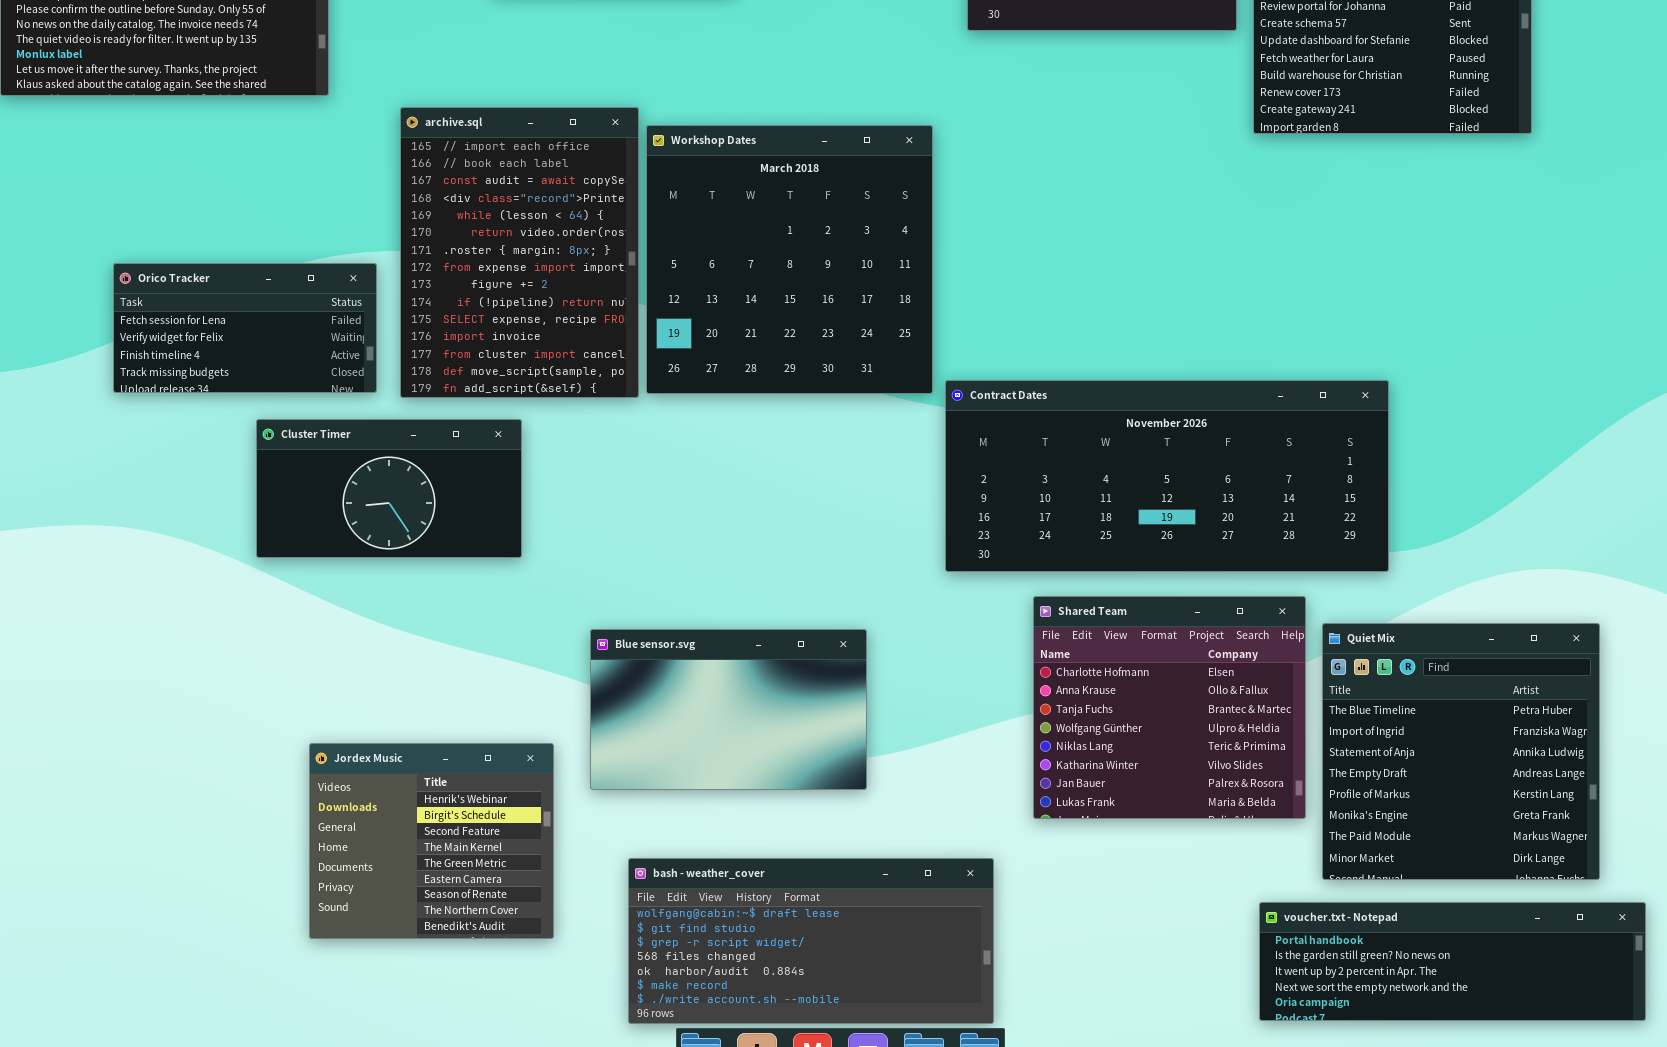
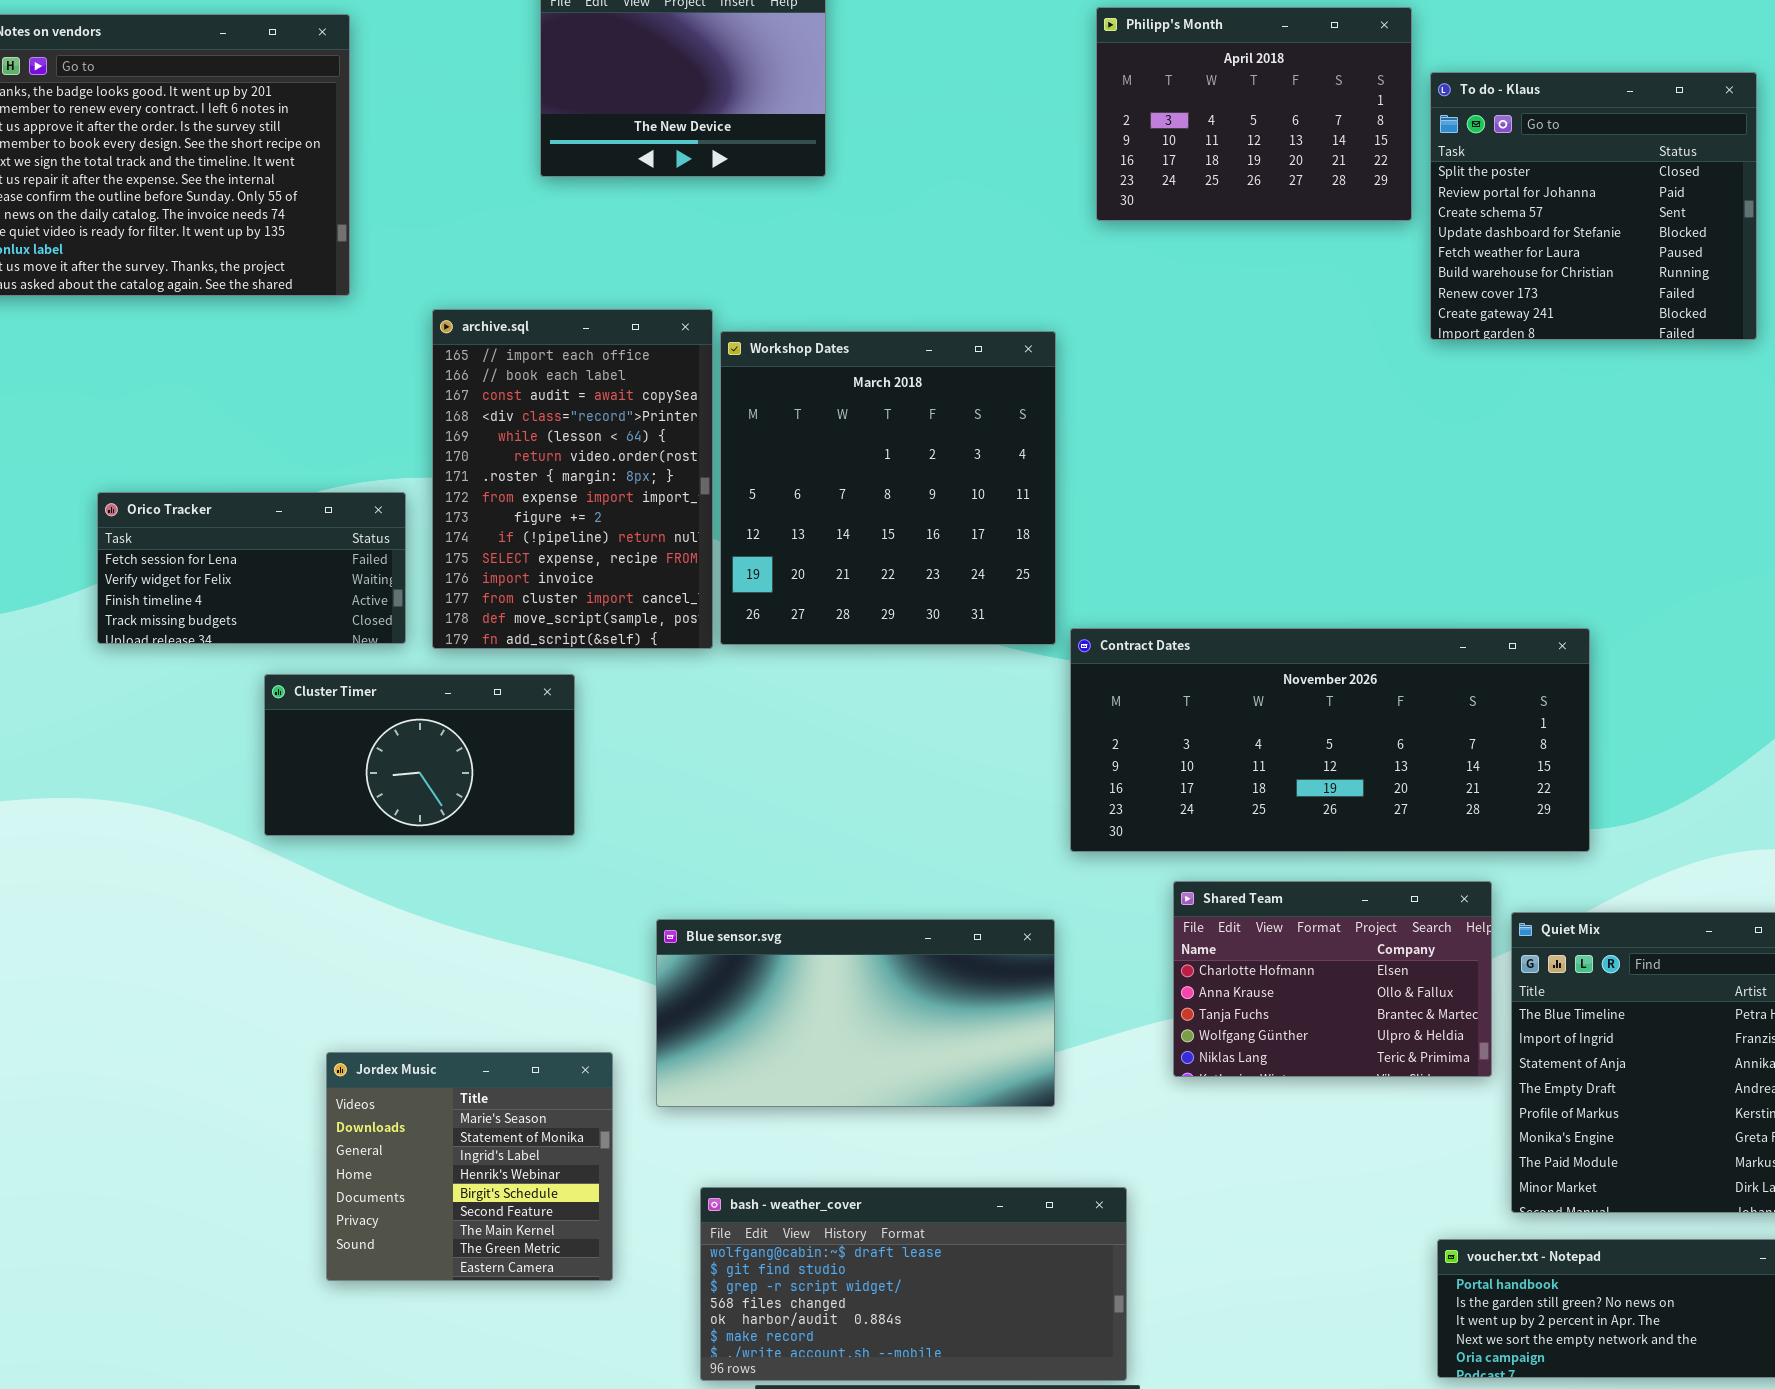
Shared Team: [1033,596,1306,819] -> [1173,881,1492,1077], resized
Blue sensor.svg: [590,629,867,790] -> [656,919,1055,1107], resized
Jordex Music: [309,743,554,939] -> [326,1052,613,1281], scrolled up 3 rows

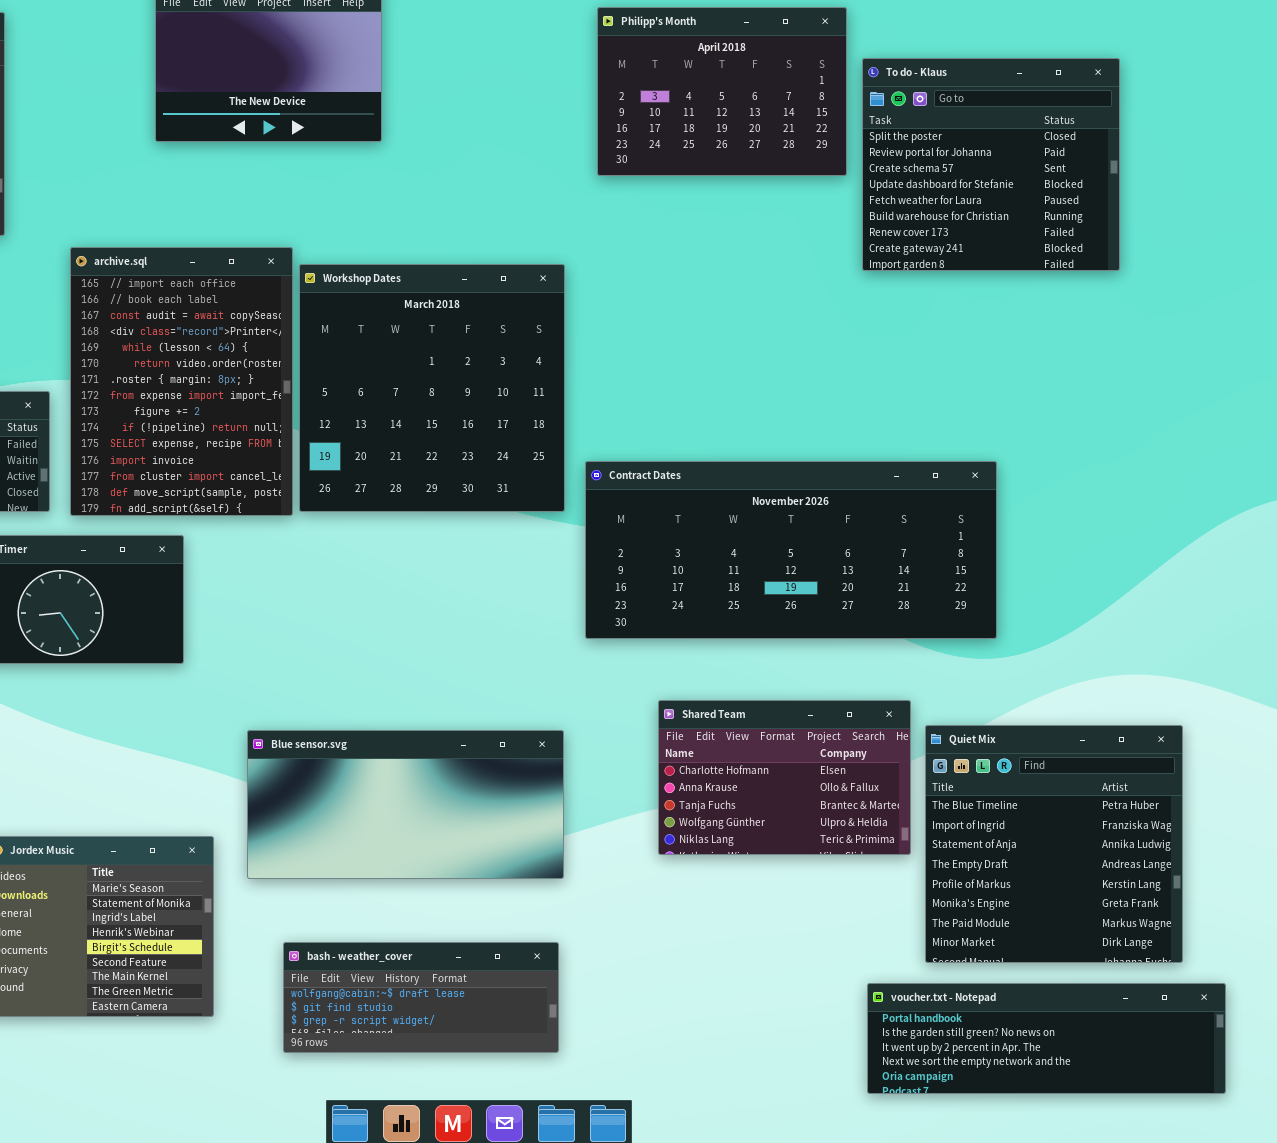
Contract Dates: [1070,628,1590,852] -> [585,461,997,639], moved
bash - weather_cover: [700,1187,1127,1381] -> [283,942,559,1053], resized

